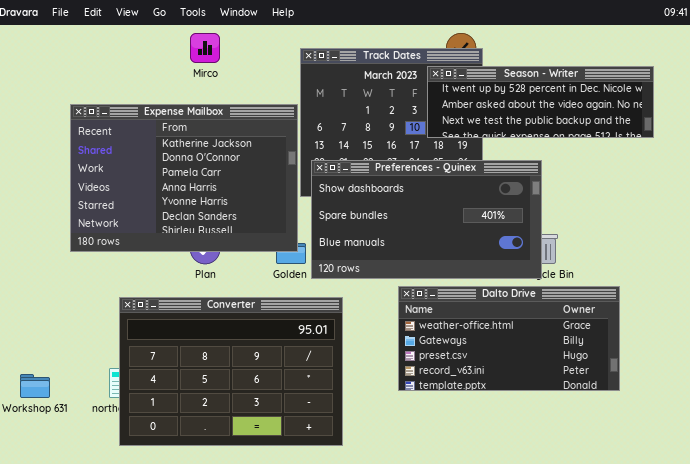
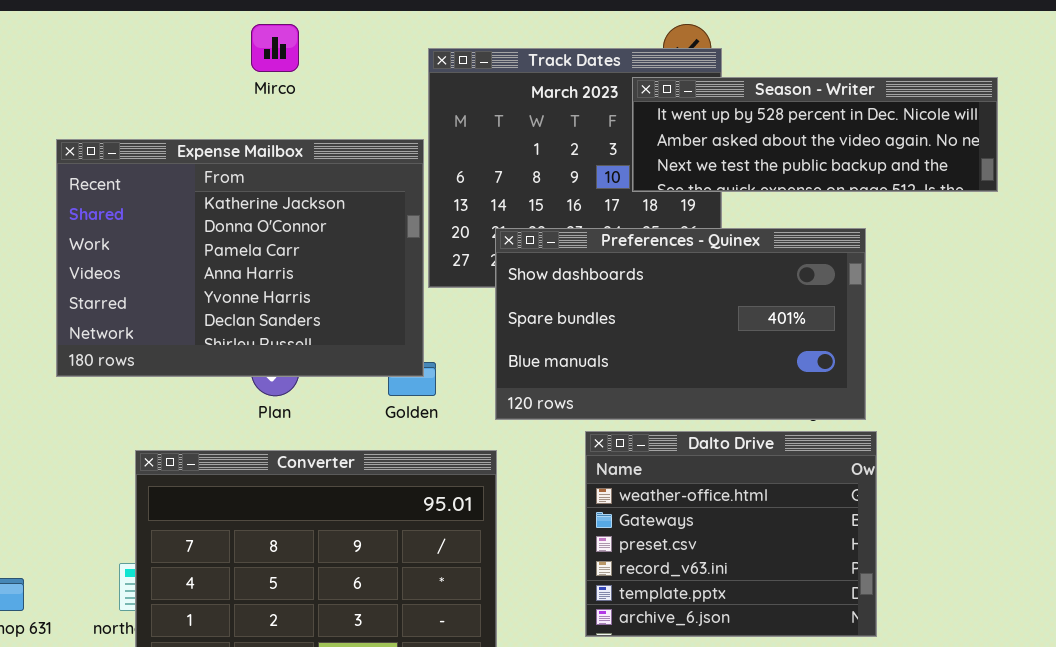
Preferences - Quinex: [311,160,542,279] -> [495,228,866,420], moved
Dalto Drive: [398,286,620,391] -> [585,431,877,637], resized

